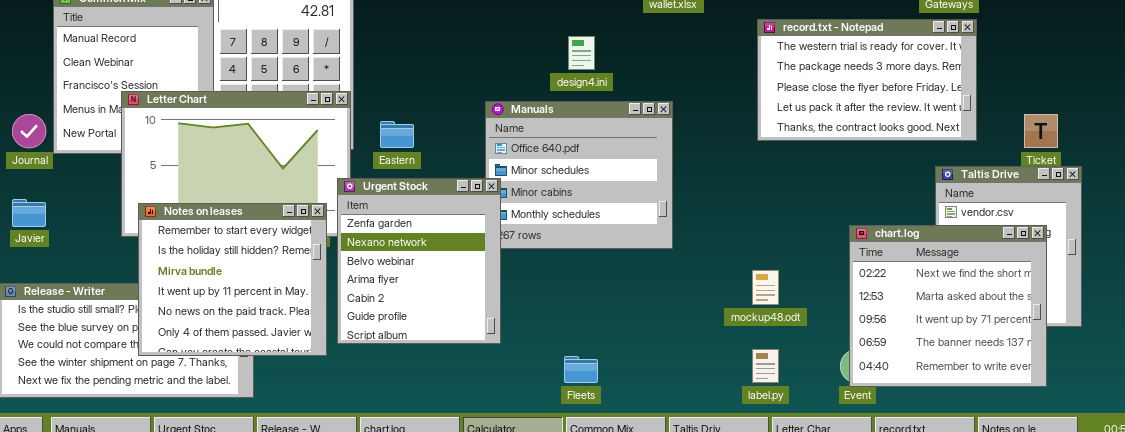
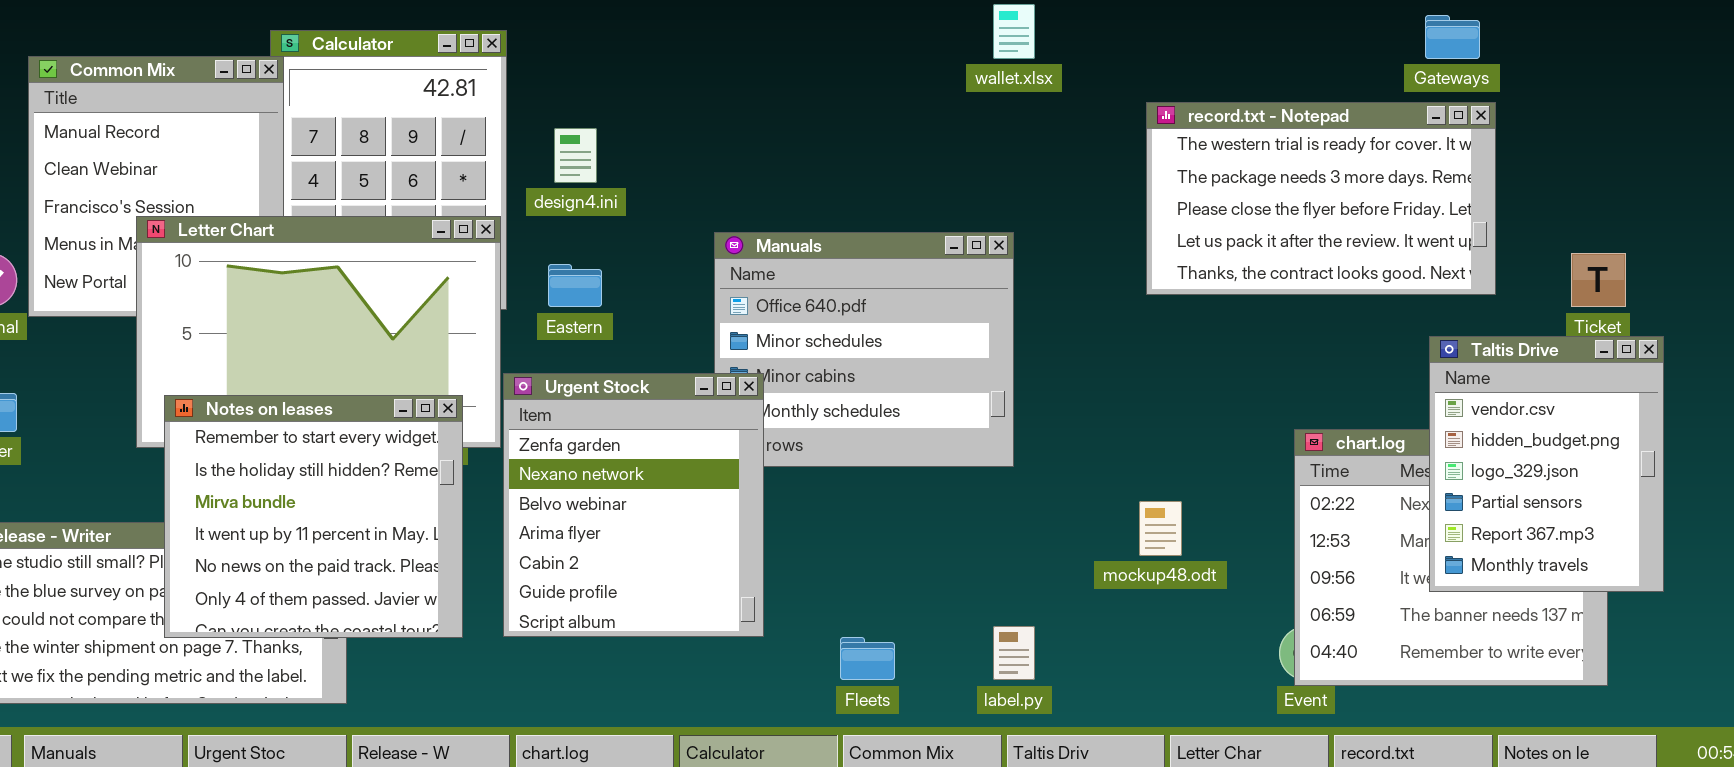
design4.ini: [568,36,595,70] -> [554,128,597,183], moved
Taltis Drive: [935,166,1082,327] -> [1429,336,1664,592], raised
Urgent Stock: [337,178,501,344] -> [503,373,764,637], moved
label.py: [752,349,779,383] -> [993,626,1035,680], moved

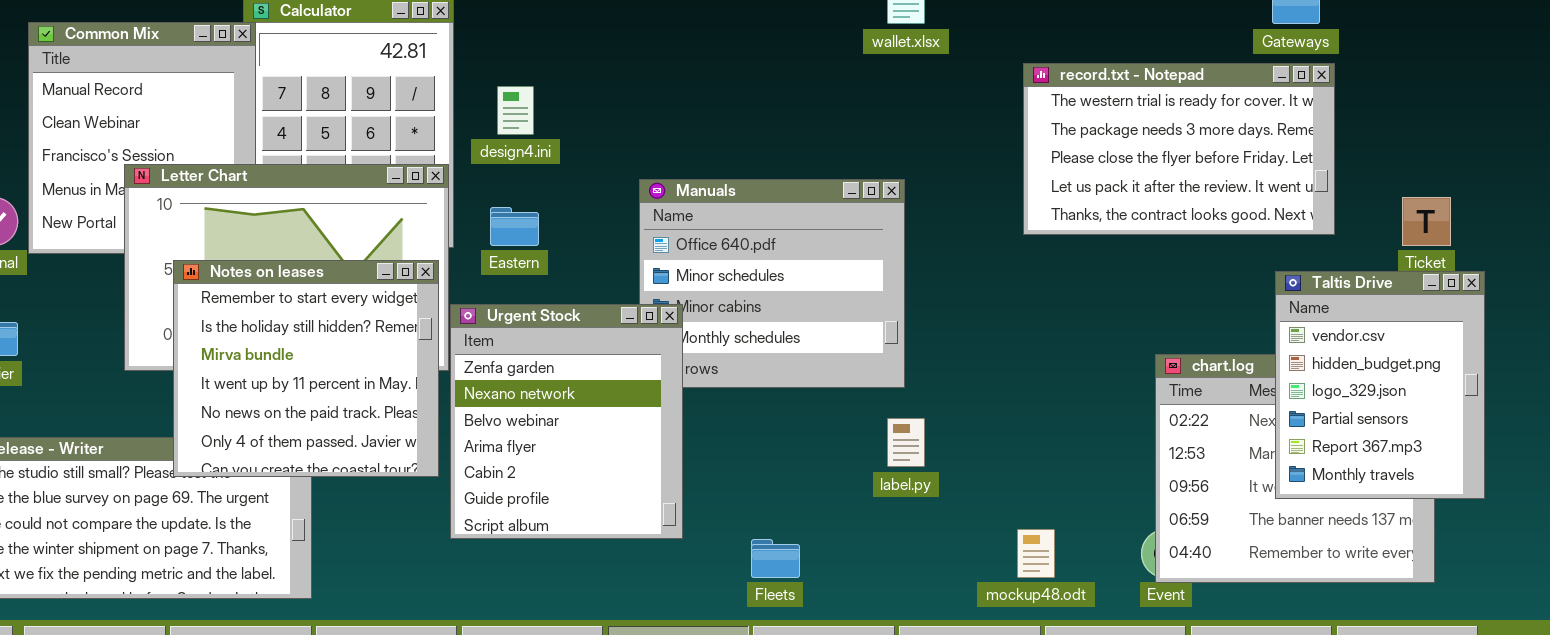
Notes on leases: [164,395,463,638] -> [173,260,439,477], moved
mockup48.odt: [1139,501,1182,556] -> [1017,529,1055,578], moved
label.py: [993,626,1035,680] -> [887,418,925,467], moved

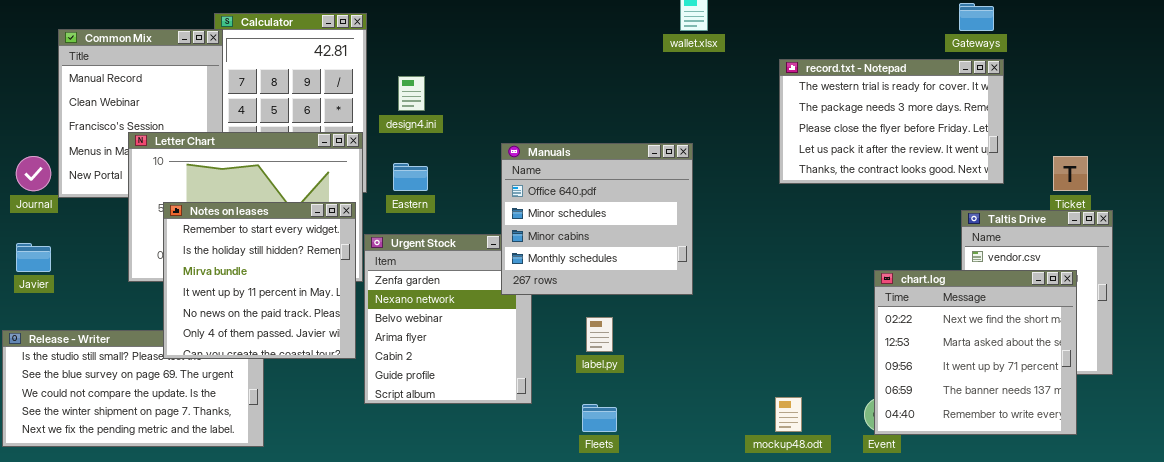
Manuals: [639,179,905,388] -> [501,143,693,295], raised
chart.log: [1155,354,1435,583] -> [874,270,1077,435], raised
label.py: [887,418,925,467] -> [586,317,613,352], moved

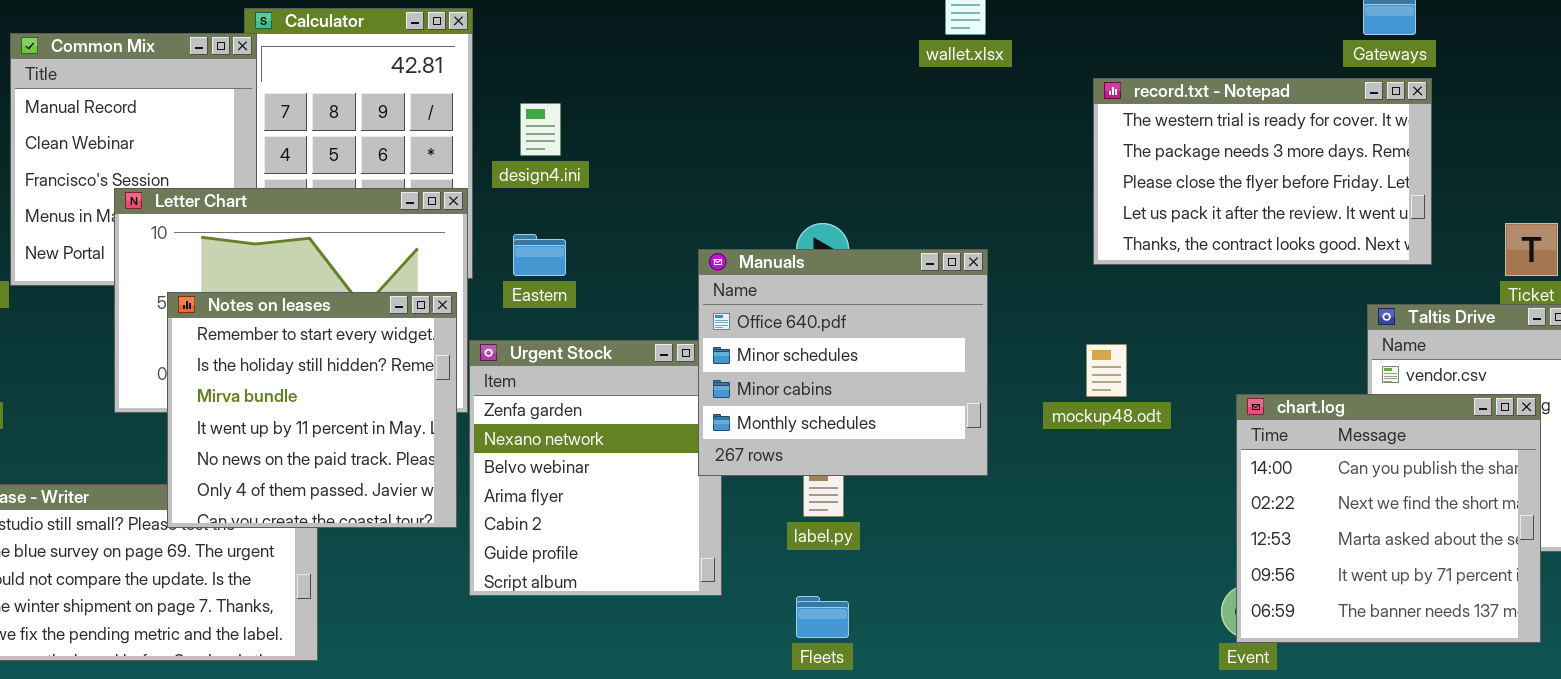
Manuals: [501,143,693,295] -> [698,249,988,476], moved
chart.log: [874,270,1077,435] -> [1236,394,1541,643], scrolled up 1 row
mockup48.odt: [775,397,802,432] -> [1086,344,1127,397], moved

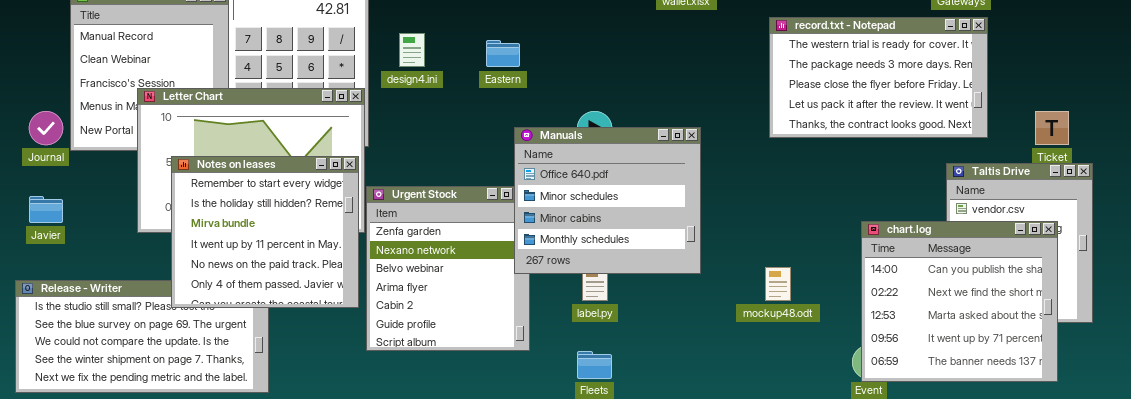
Eastern: [513,234,566,276] -> [486,40,520,67], moved
mockup48.odt: [1086,344,1127,397] -> [765,267,791,301], moved

